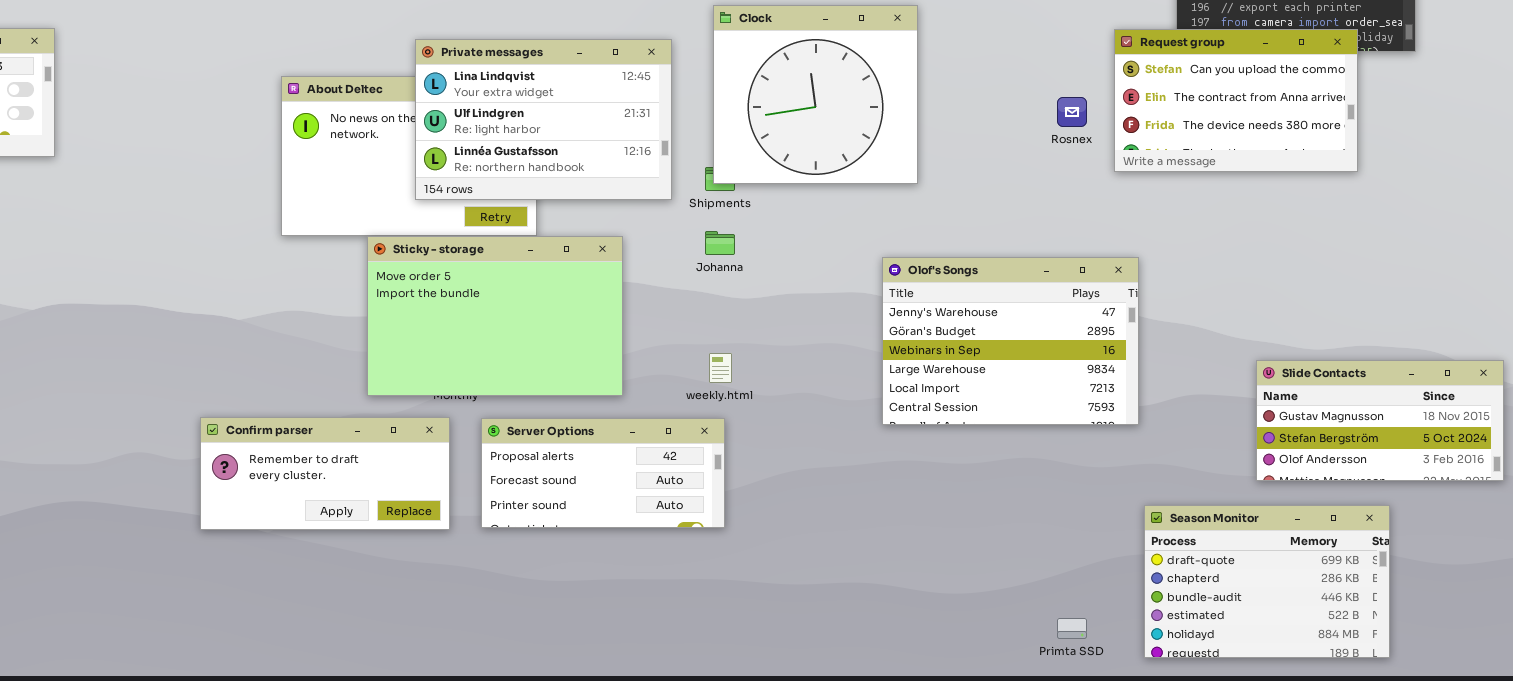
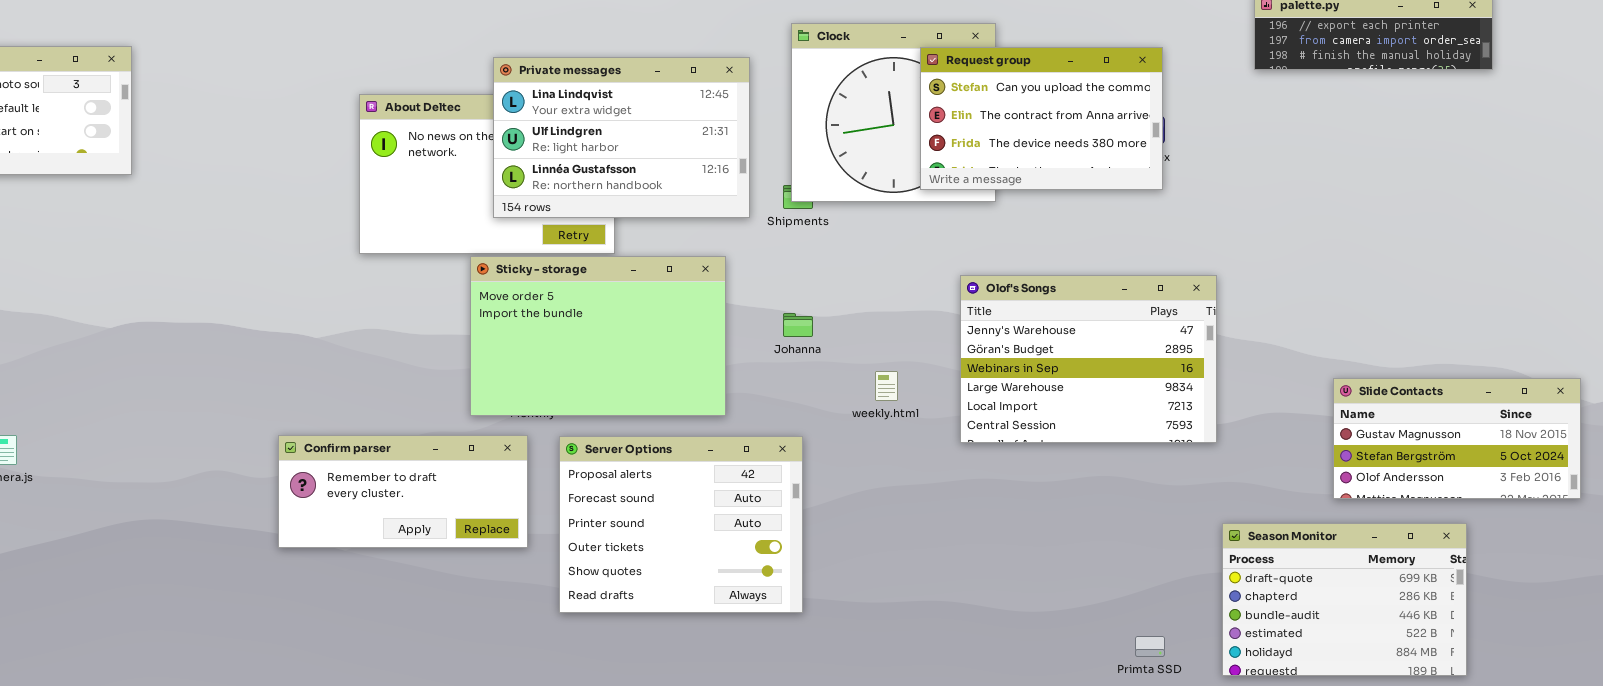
Request group: [1114,29,1358,172] -> [920,47,1163,190], moved
Johanna: [705,231,735,255] -> [783,313,813,337], moved
Sticky - storage: [367,236,623,396] -> [470,256,726,416], moved
weekly.html: [709,353,732,383] -> [875,371,898,401], moved
Server Options: [481,418,725,528] -> [559,436,803,613], resized

